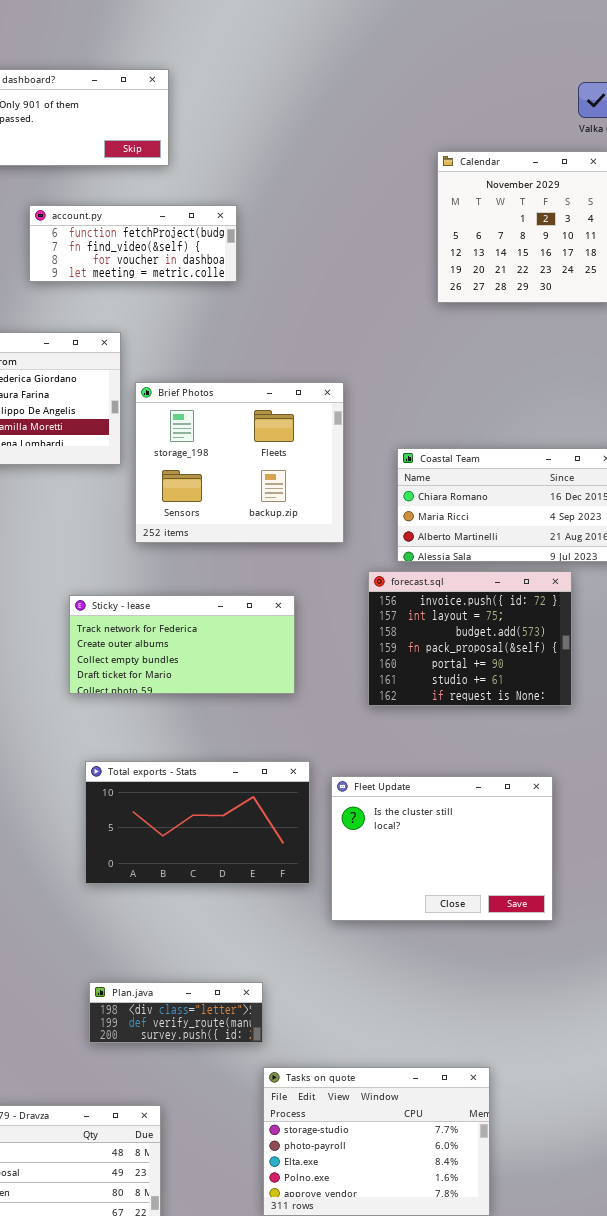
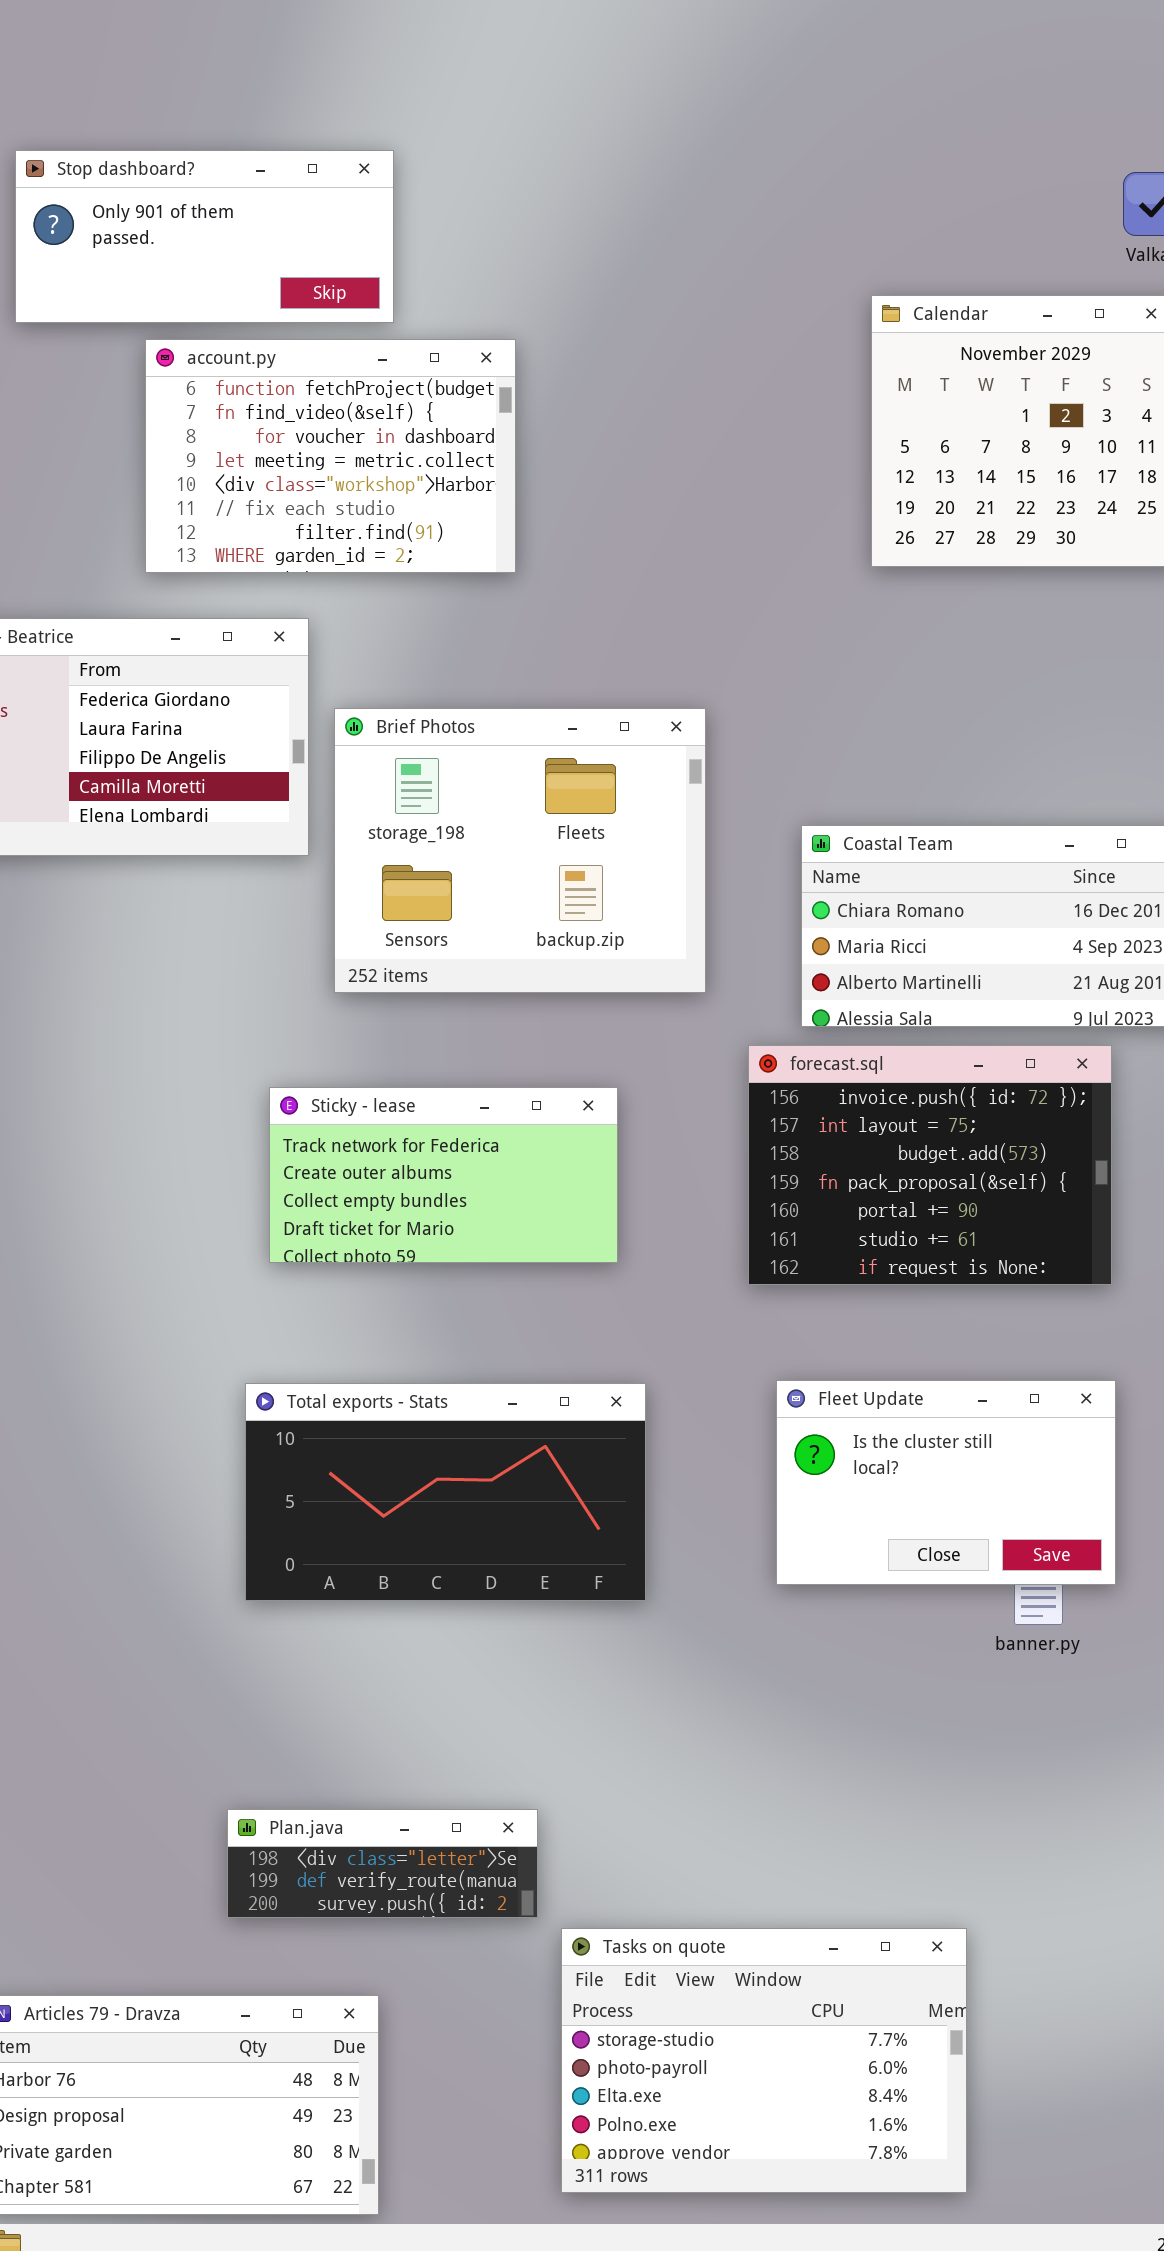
account.py: [29,205,237,282] -> [145,339,516,573], moved, resized
Sticky - lease: [69,595,295,694] -> [269,1087,618,1263], resized
Fleet Update: [331,776,553,921] -> [776,1380,1116,1585], moved, resized
Plan.java: [89,982,263,1043] -> [227,1809,538,1918], moved

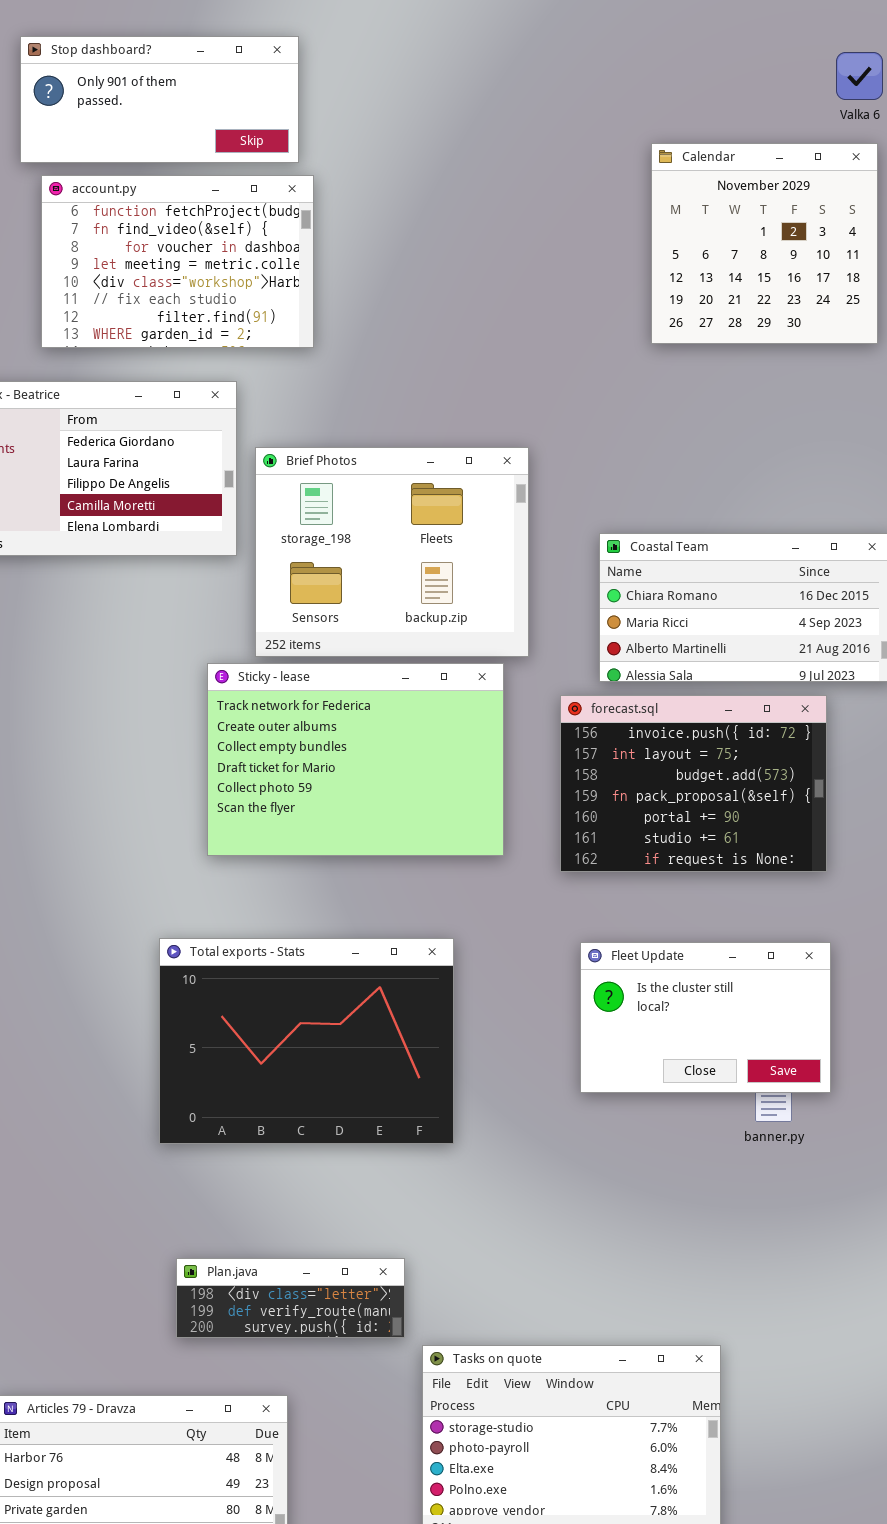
account.py: [145,339,516,573] -> [41,175,314,348], moved
Sticky - lease: [269,1087,618,1263] -> [207,663,504,856], resized
Total exports - Stats: [245,1383,646,1601] -> [159,938,454,1144], moved, resized

